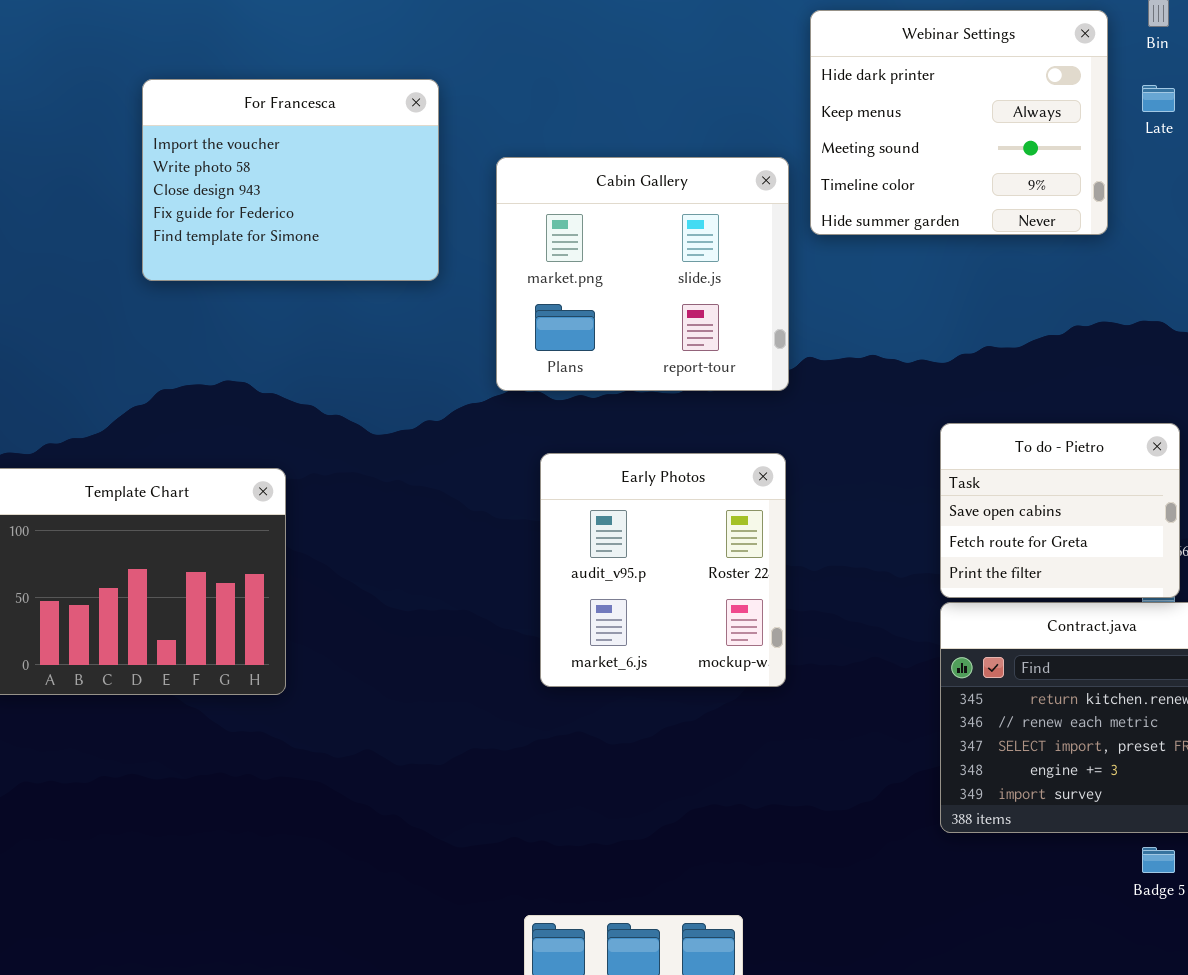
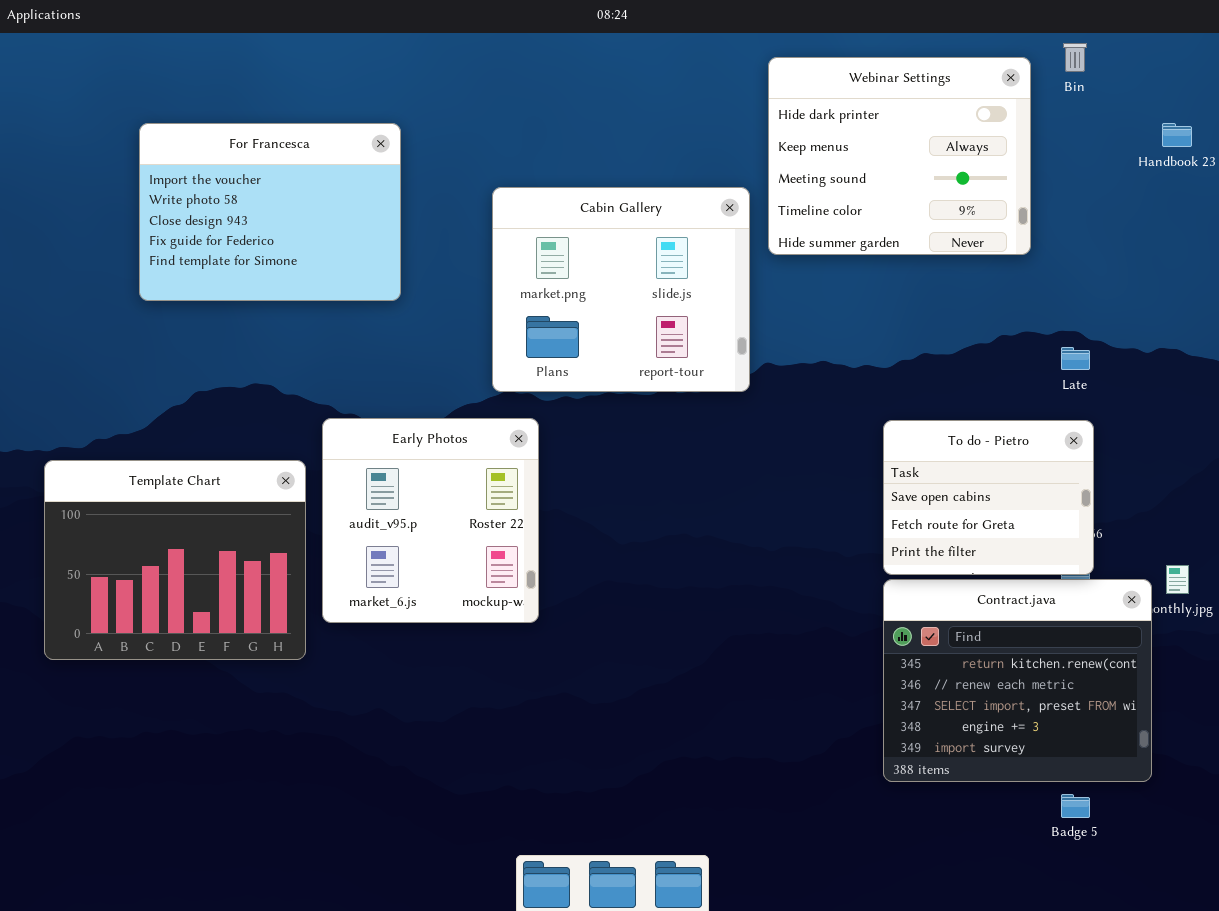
For Francesca: [142,79,439,281] -> [139,123,401,301], moved
Late: [1142,85,1175,112] -> [1061,347,1090,370], moved
Early Photos: [540,453,786,687] -> [322,418,539,623], moved

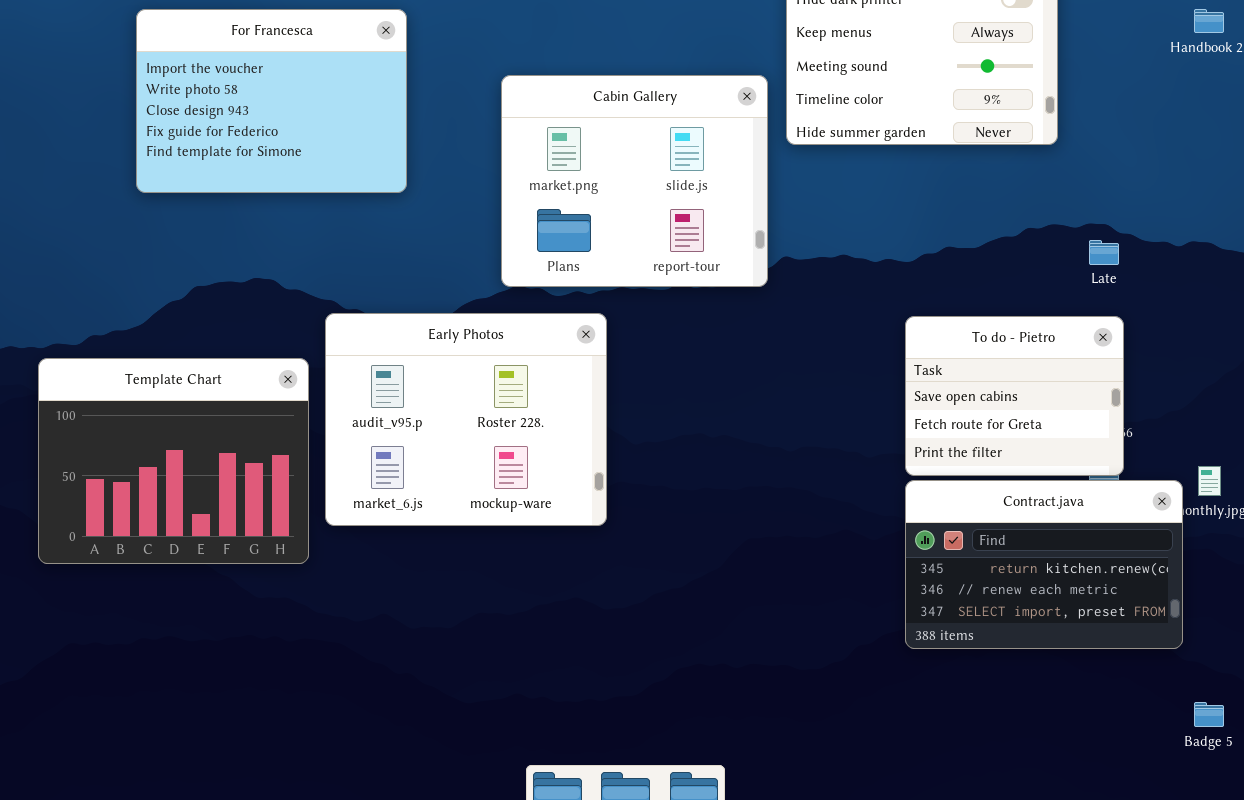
Early Photos: [322,418,539,623] -> [325,313,607,526], resized
Contract.java: [883,579,1152,782] -> [905,480,1183,649], resized
Badge 5: [1061,794,1090,818] -> [1194,702,1224,727], moved

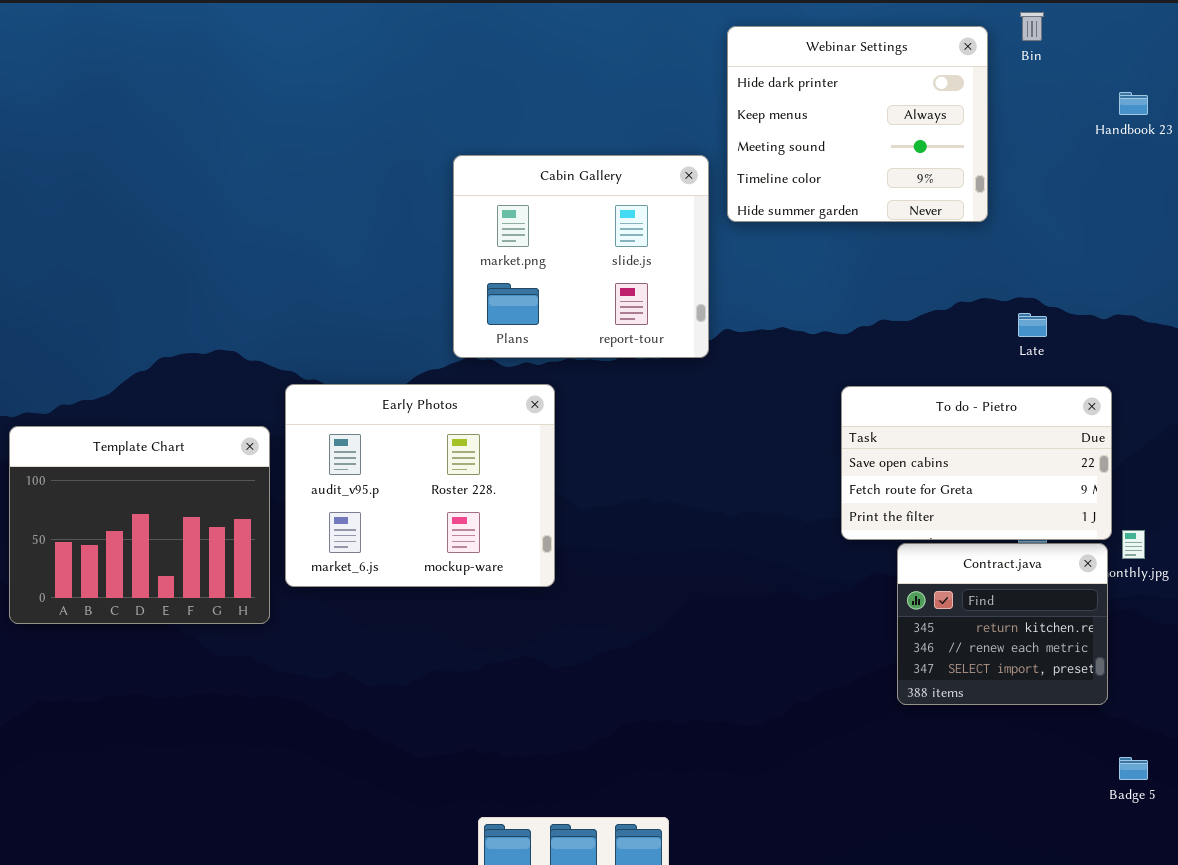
For Francesca: [136,9,407,193] -> none, closed
To do - Pietro: [905,316,1124,476] -> [841,386,1112,540], resized
Contract.java: [905,480,1183,649] -> [897,543,1108,705], resized

